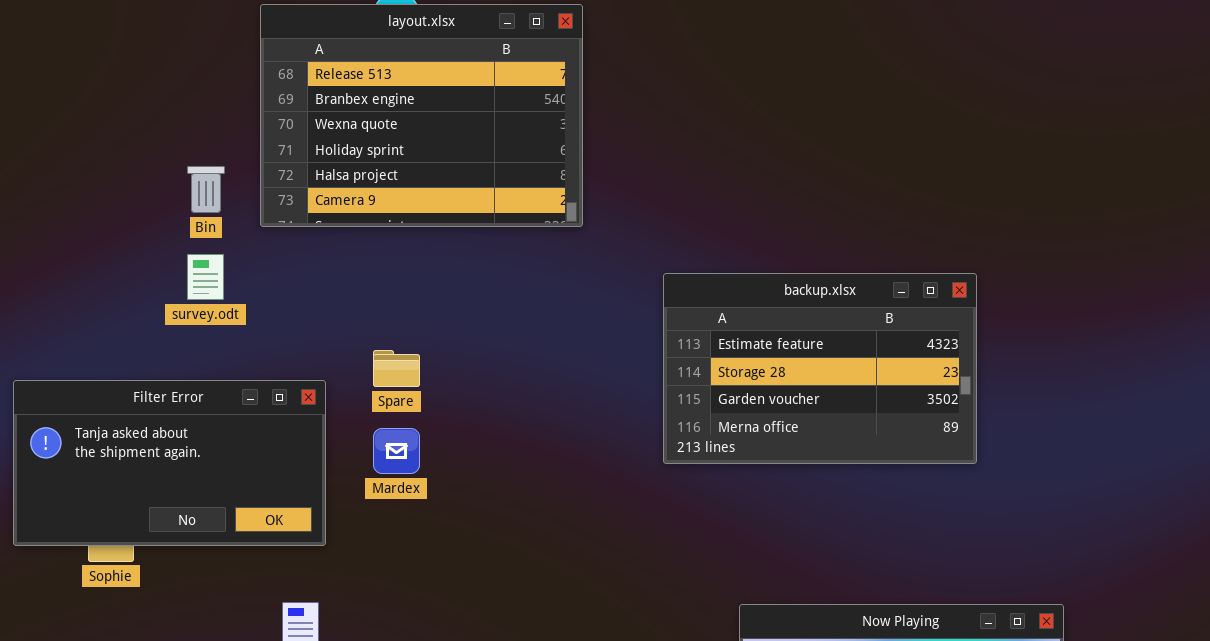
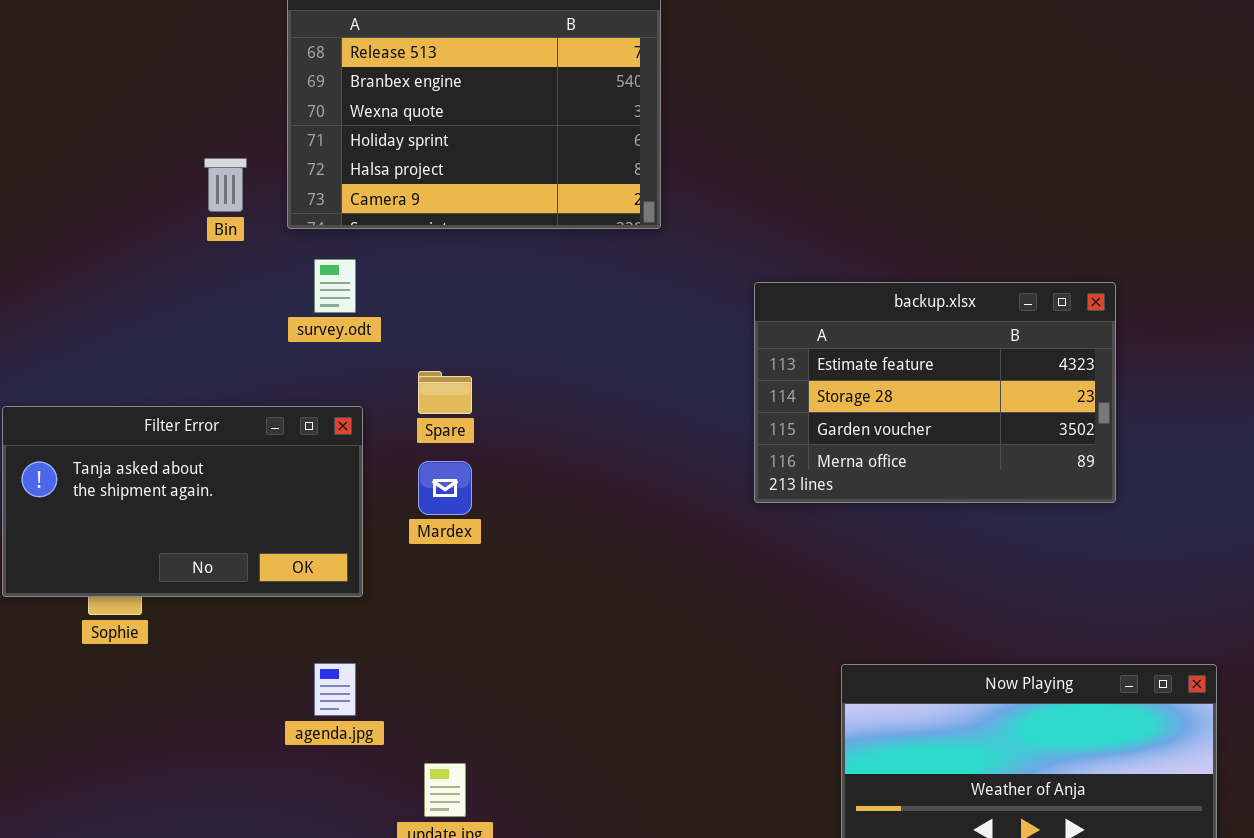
survey.odt: [187,254,224,300] -> [314,259,356,313], moved

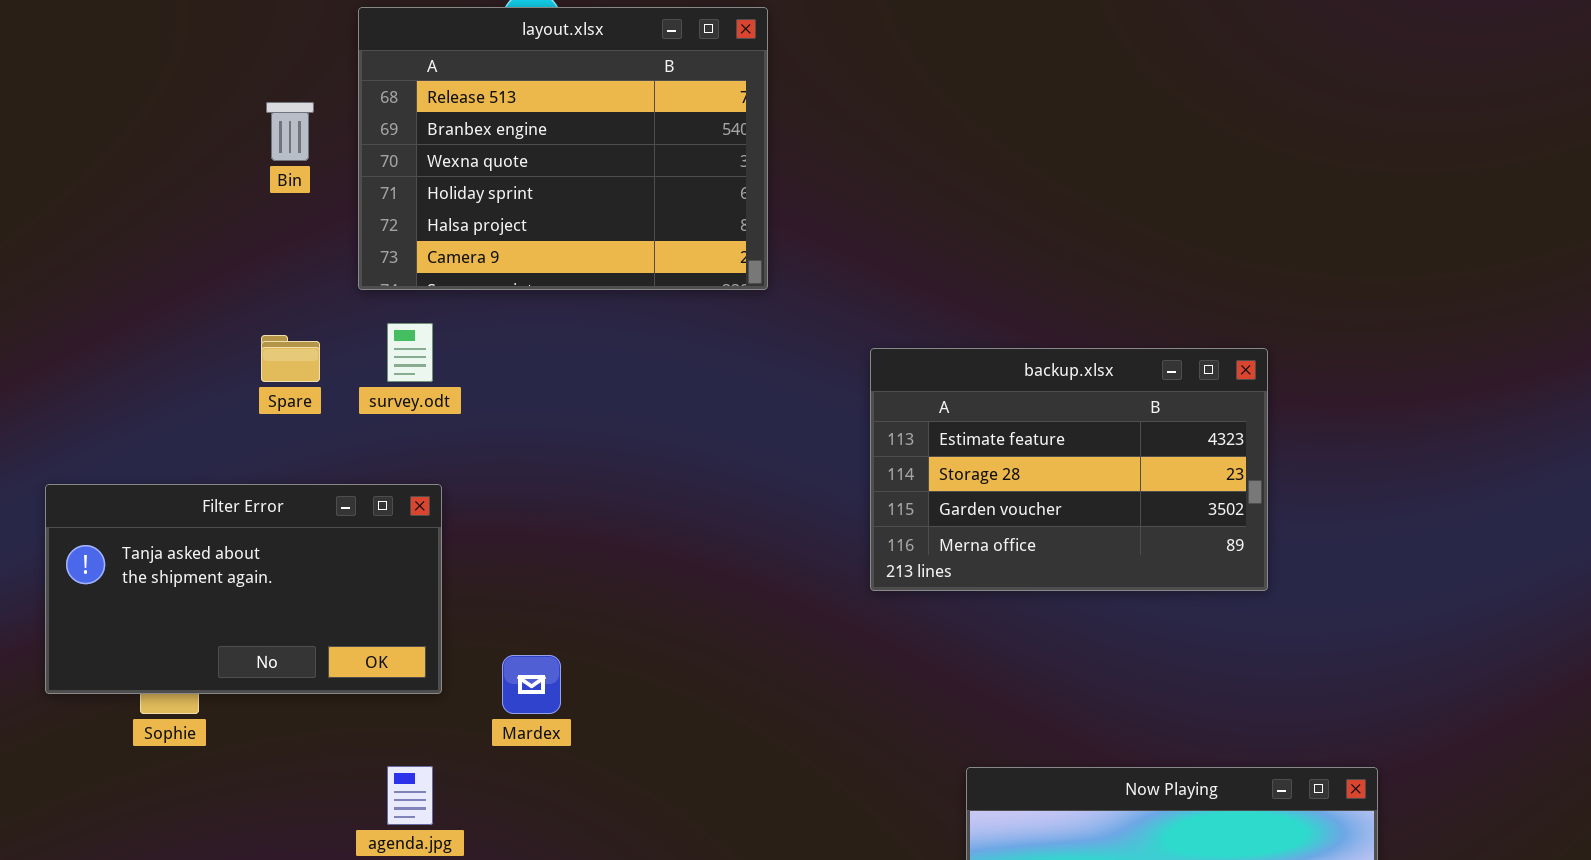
Bin: [204,158,247,212] -> [266,102,314,161], moved
Spare: [418,371,472,414] -> [261,335,320,382], moved
Mardex: [418,461,472,515] -> [502,655,561,714], moved

